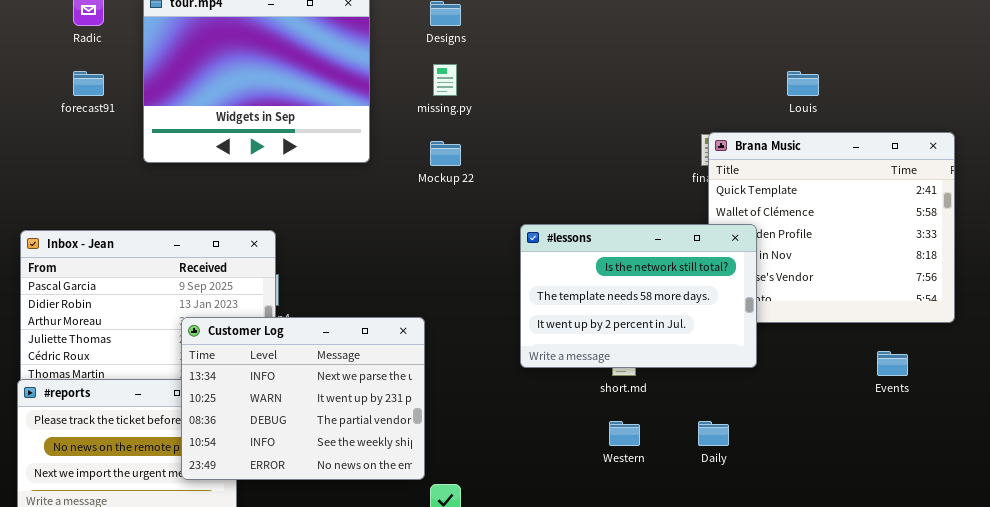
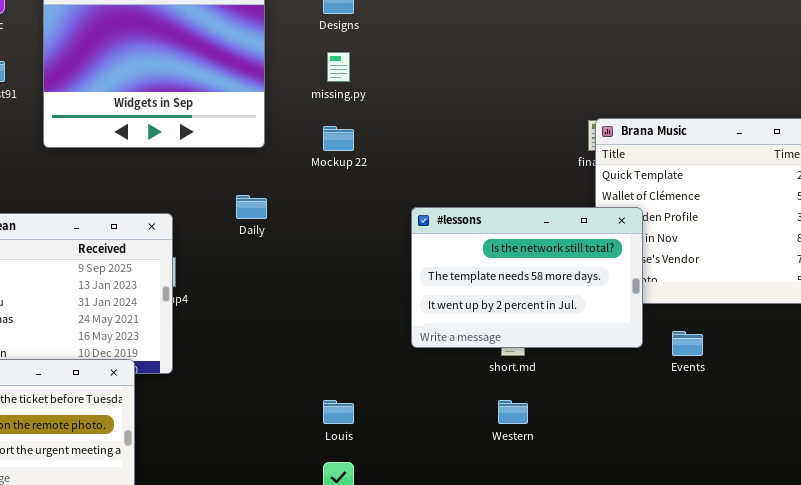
Louis: [787,71,819,96] -> [323,400,354,424], moved
Customer Log: [181,317,425,480] -> none, closed
Events: [877,351,908,376] -> [672,331,703,356], moved
Daily: [698,421,729,446] -> [236,195,267,219], moved

